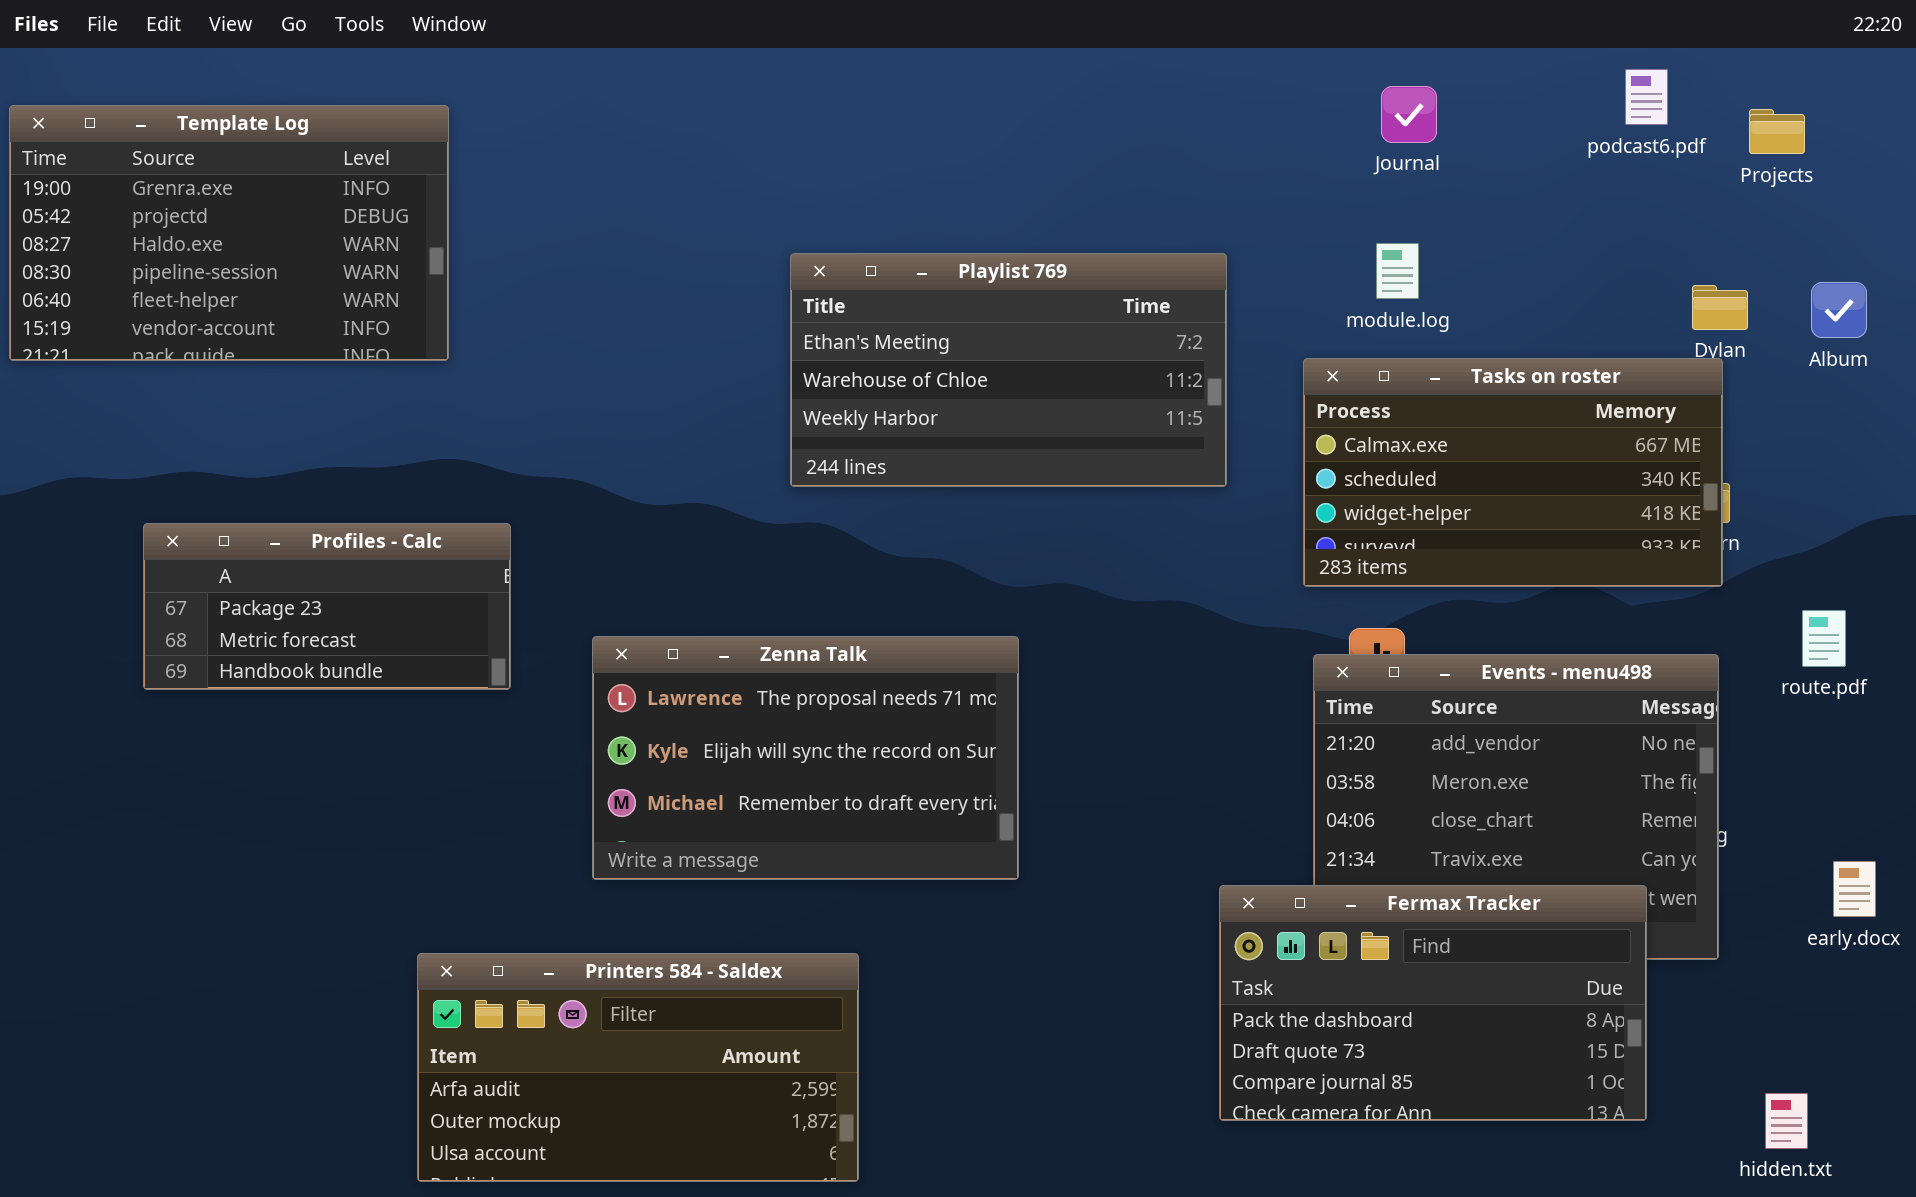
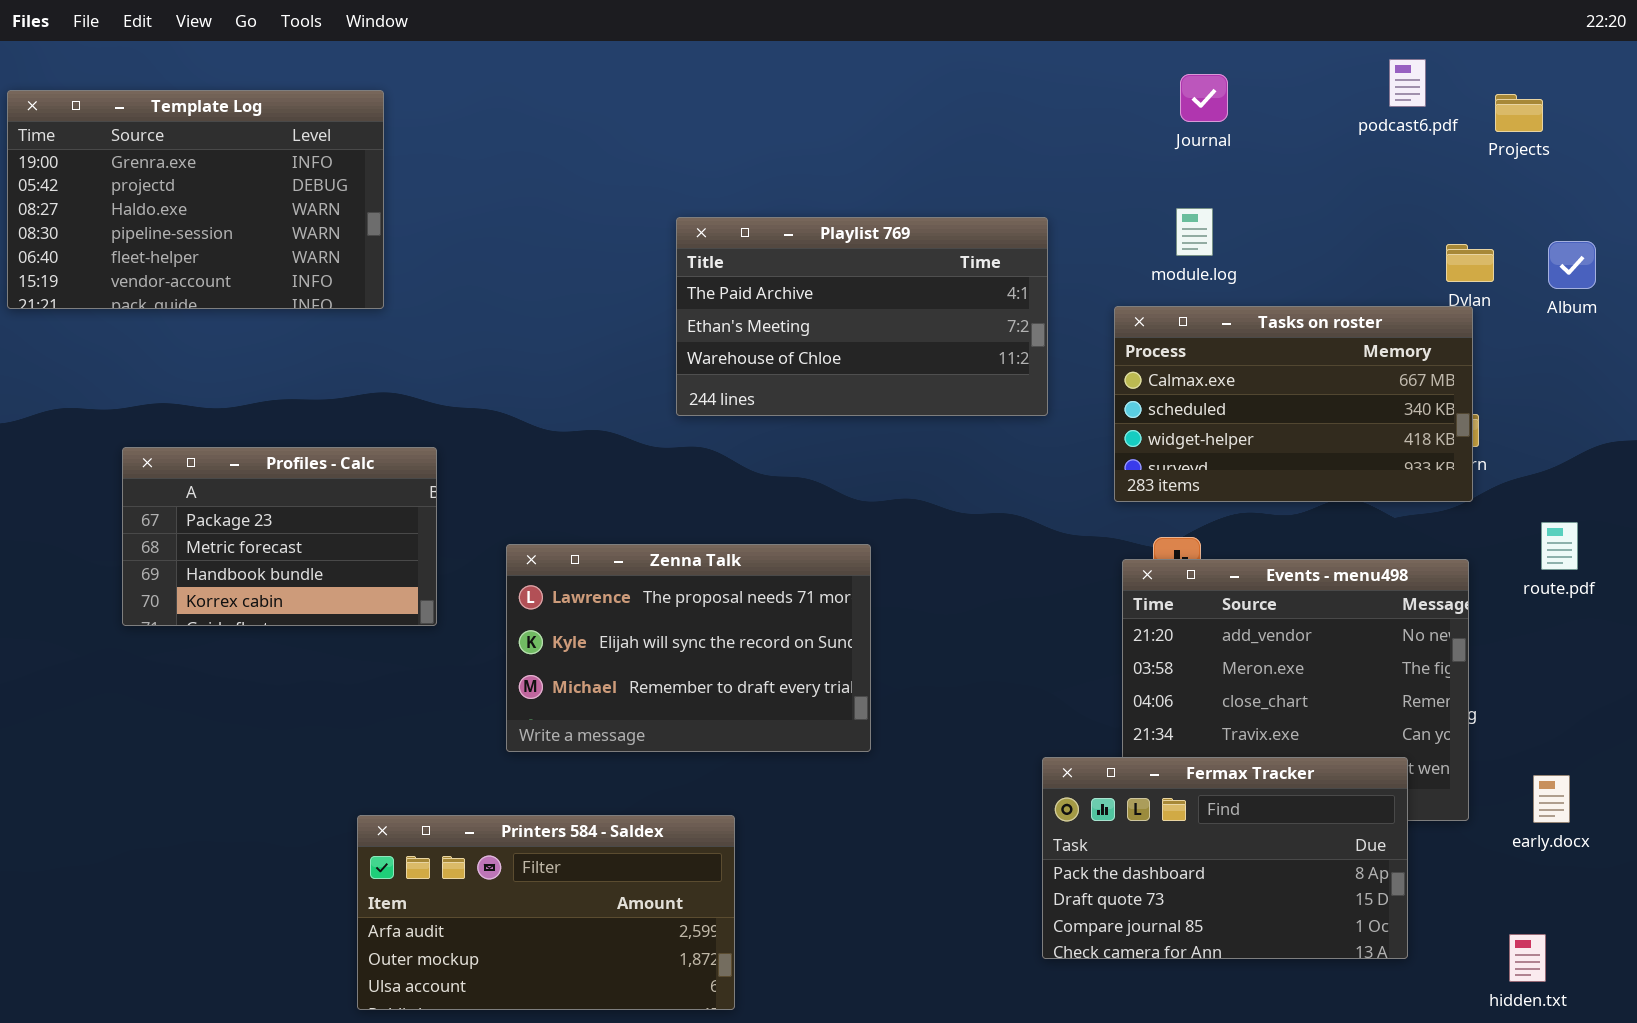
Playlist 769: [790,253,1227,487] -> [676,217,1048,416], scrolled up 1 row
Profiles - Calc: [143,523,511,690] -> [122,447,437,626], resized
early.docx: [1833,861,1876,917] -> [1533,775,1570,823], moved

